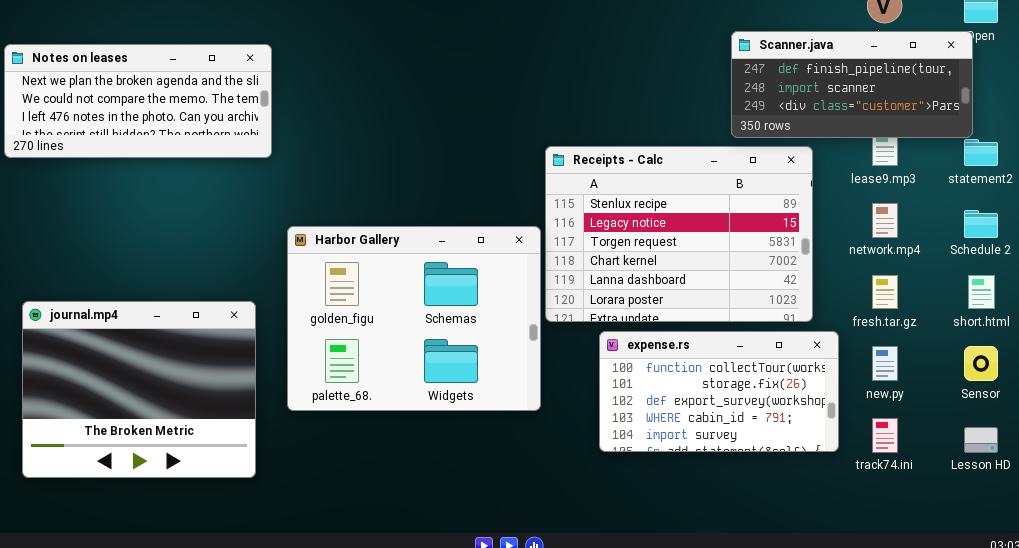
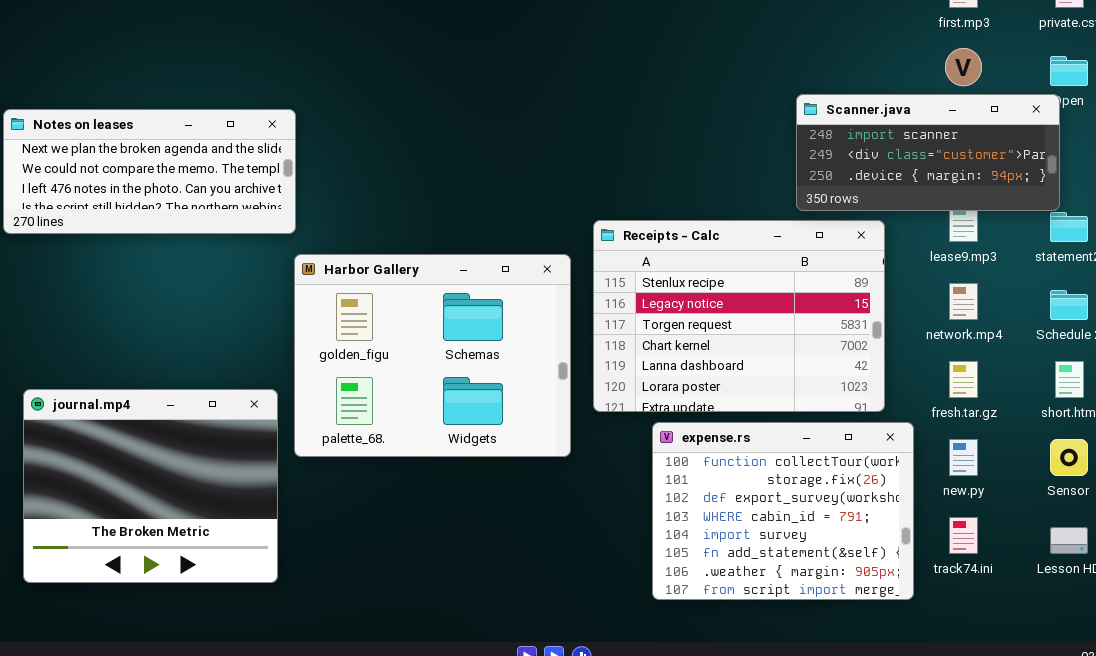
Scanner.java: [731,31,973,138] -> [796,94,1060,211], scrolled down 1 row
Harbor Gallery: [287,226,541,411] -> [294,254,571,457], moved
expense.rs: [599,331,839,452] -> [652,422,914,600], resized

